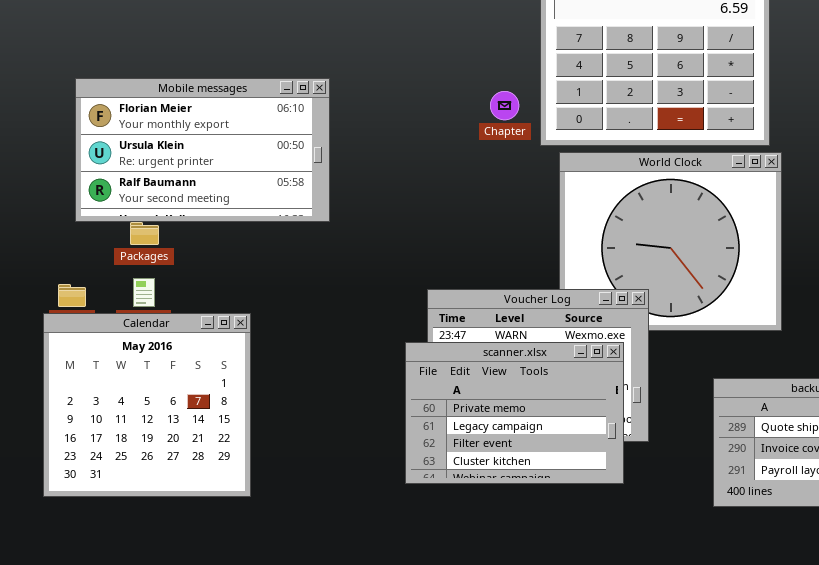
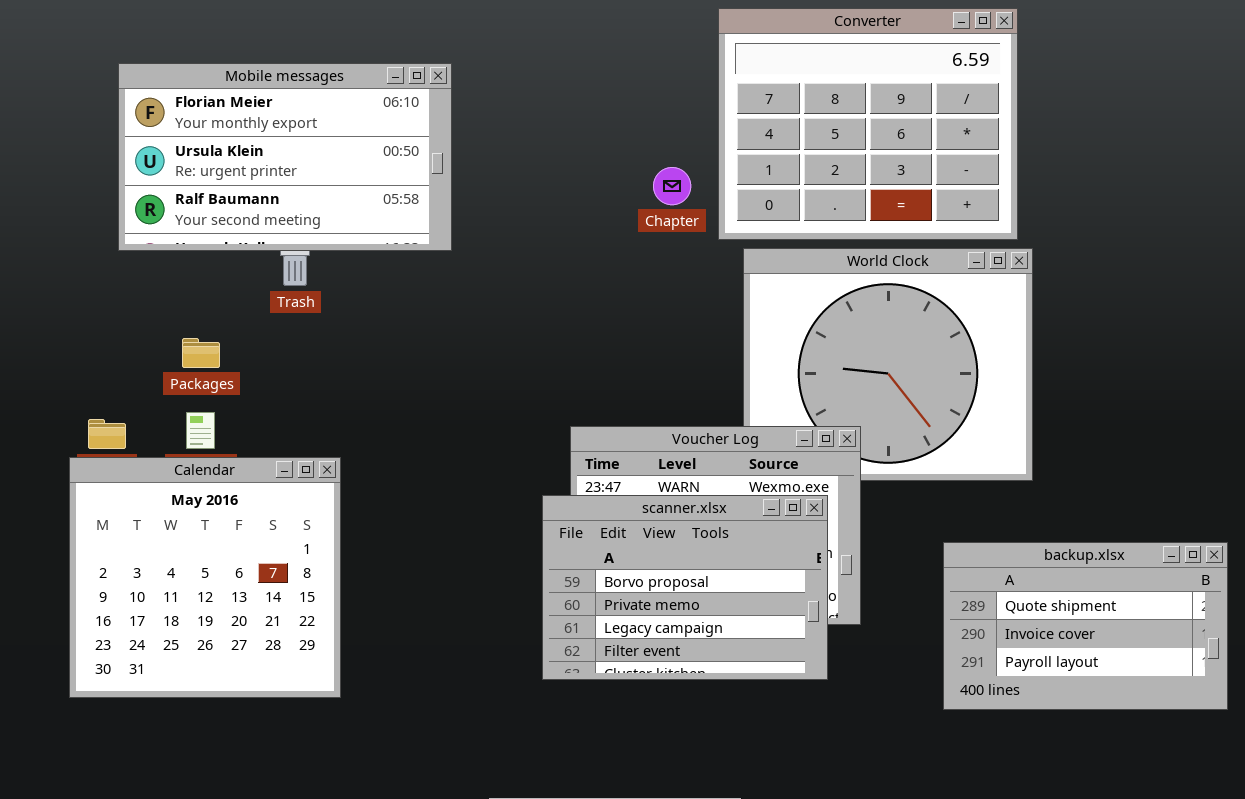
Mobile messages: [75,78,330,222] -> [118,63,452,251], moved
scanner.xlsx: [405,342,624,484] -> [542,495,828,680], scrolled up 1 row

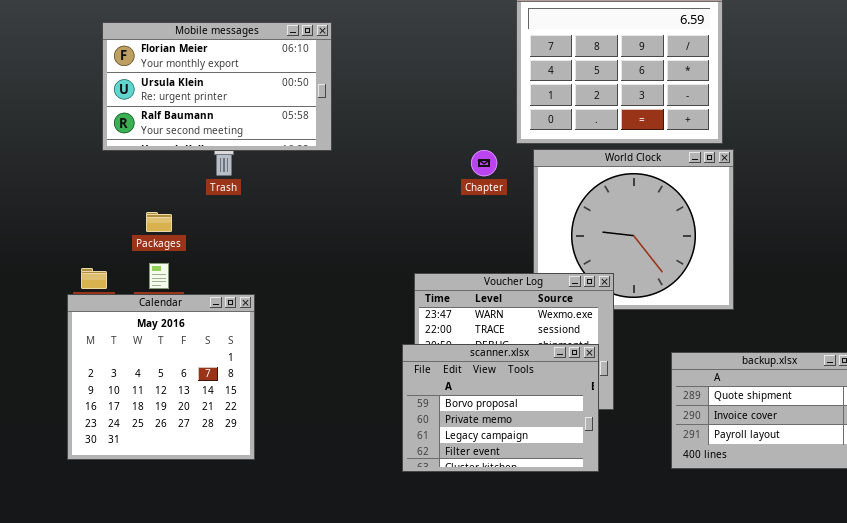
Chapter: [653,167,691,205] -> [471,150,497,176], moved
scanner.xlsx: [542,495,828,680] -> [402,344,599,472], moved

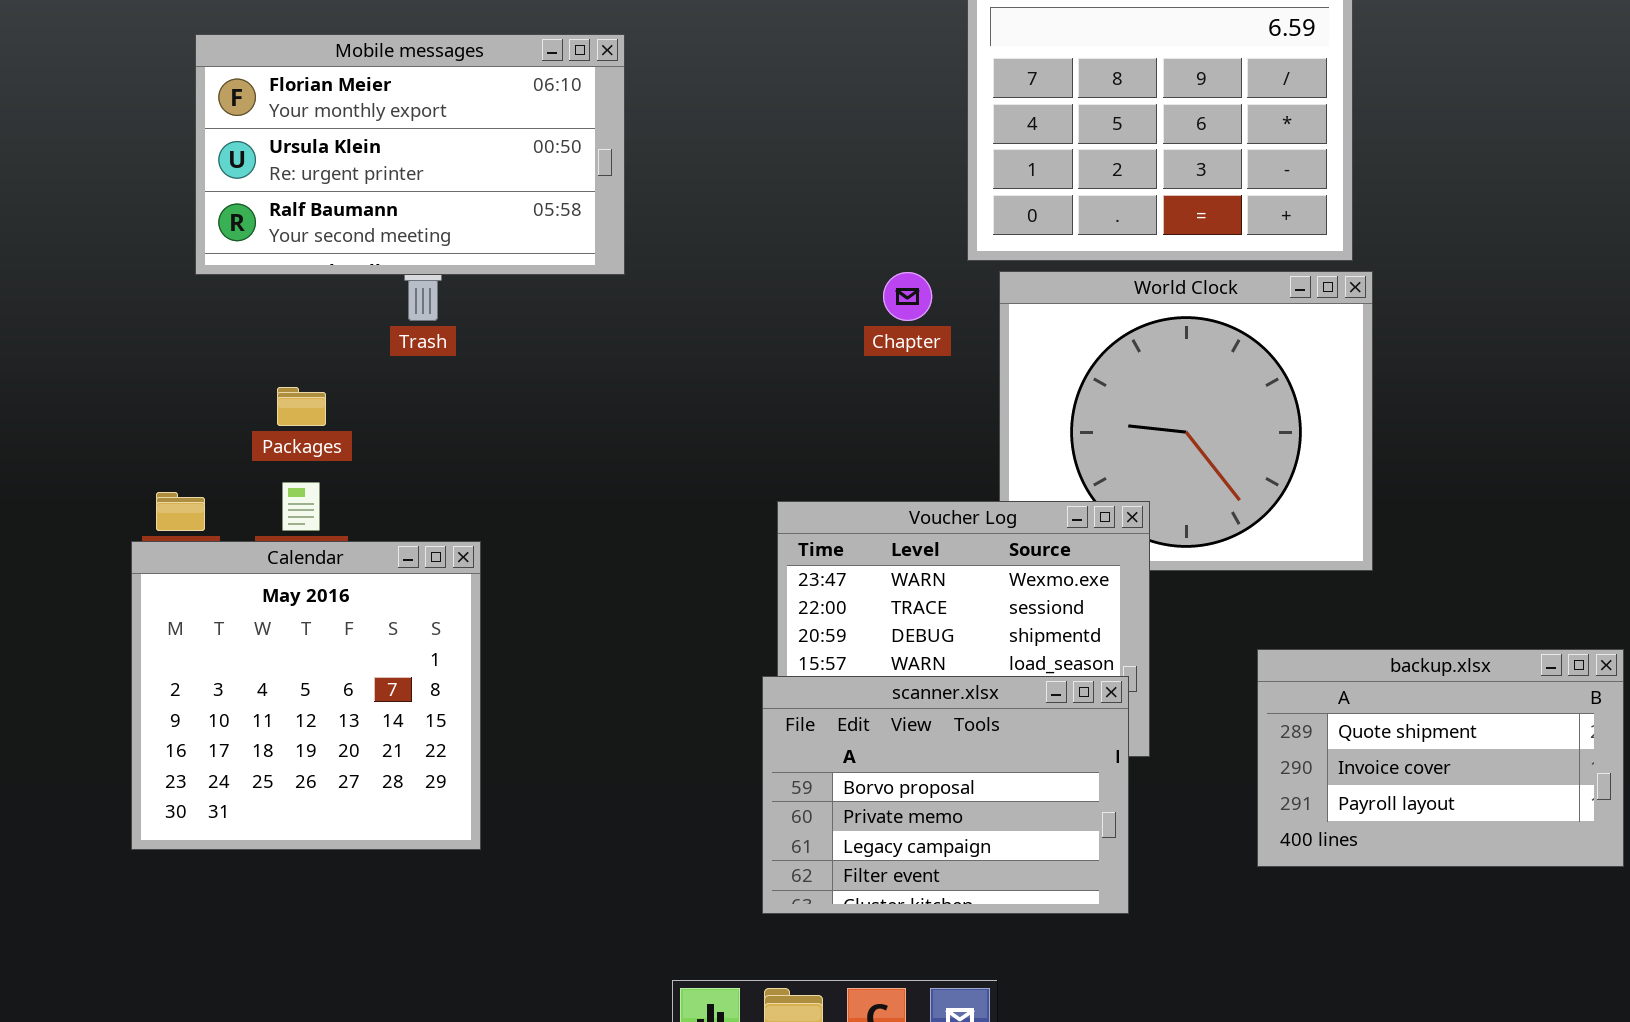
scanner.xlsx: [402,344,599,472] -> [762,676,1129,914], moved

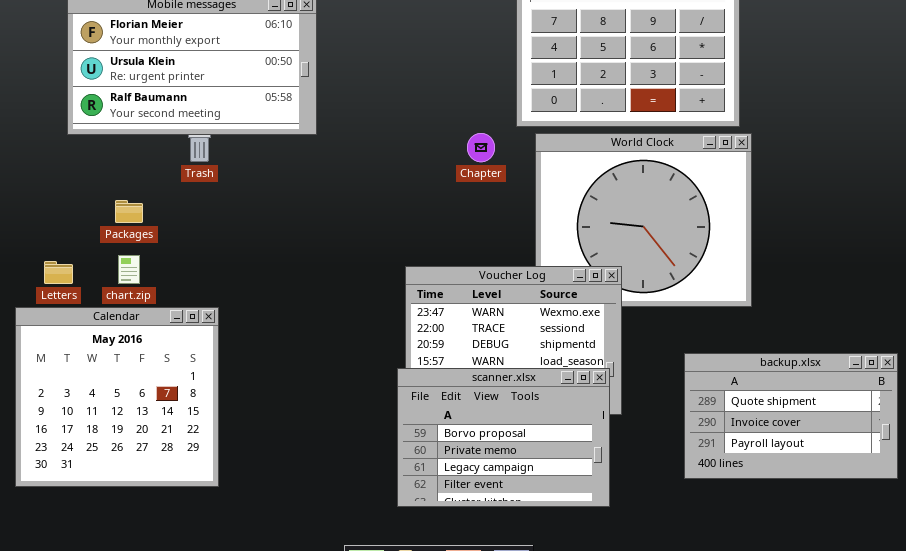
Calendar: [131,541,481,850] -> [15,307,219,487], moved

